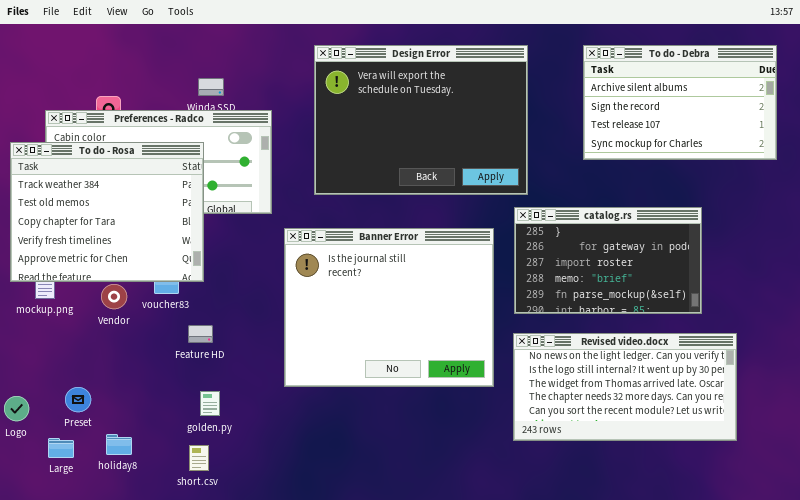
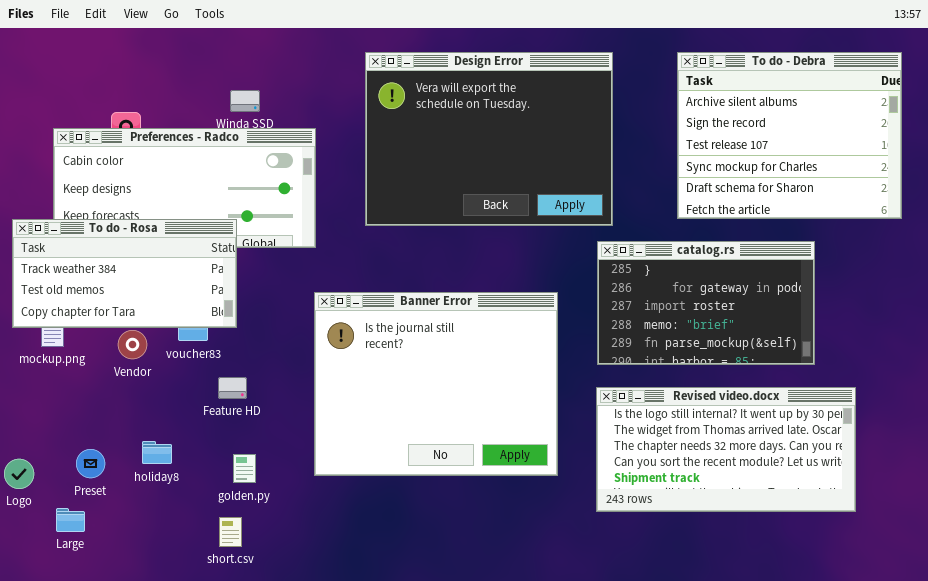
To do - Debra: [583,45,777,160] -> [677,52,902,219], resized
To do - Rosa: [10,142,204,282] -> [12,219,237,328], resized
Banner Error: [284,228,494,387] -> [314,292,558,476], moved
Revised video.docx: [513,333,737,441] -> [596,387,856,512], scrolled down 1 row
holiday8: [106,434,132,455] -> [142,441,172,464], moved

